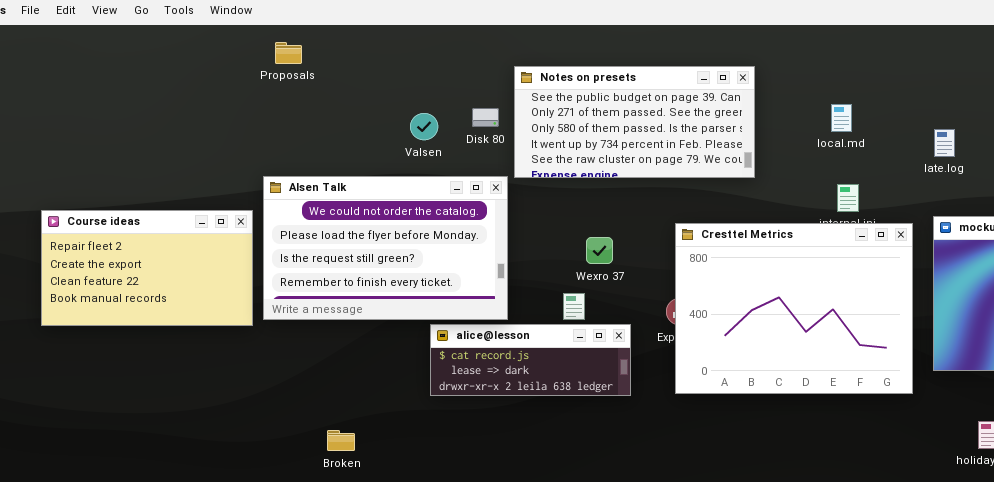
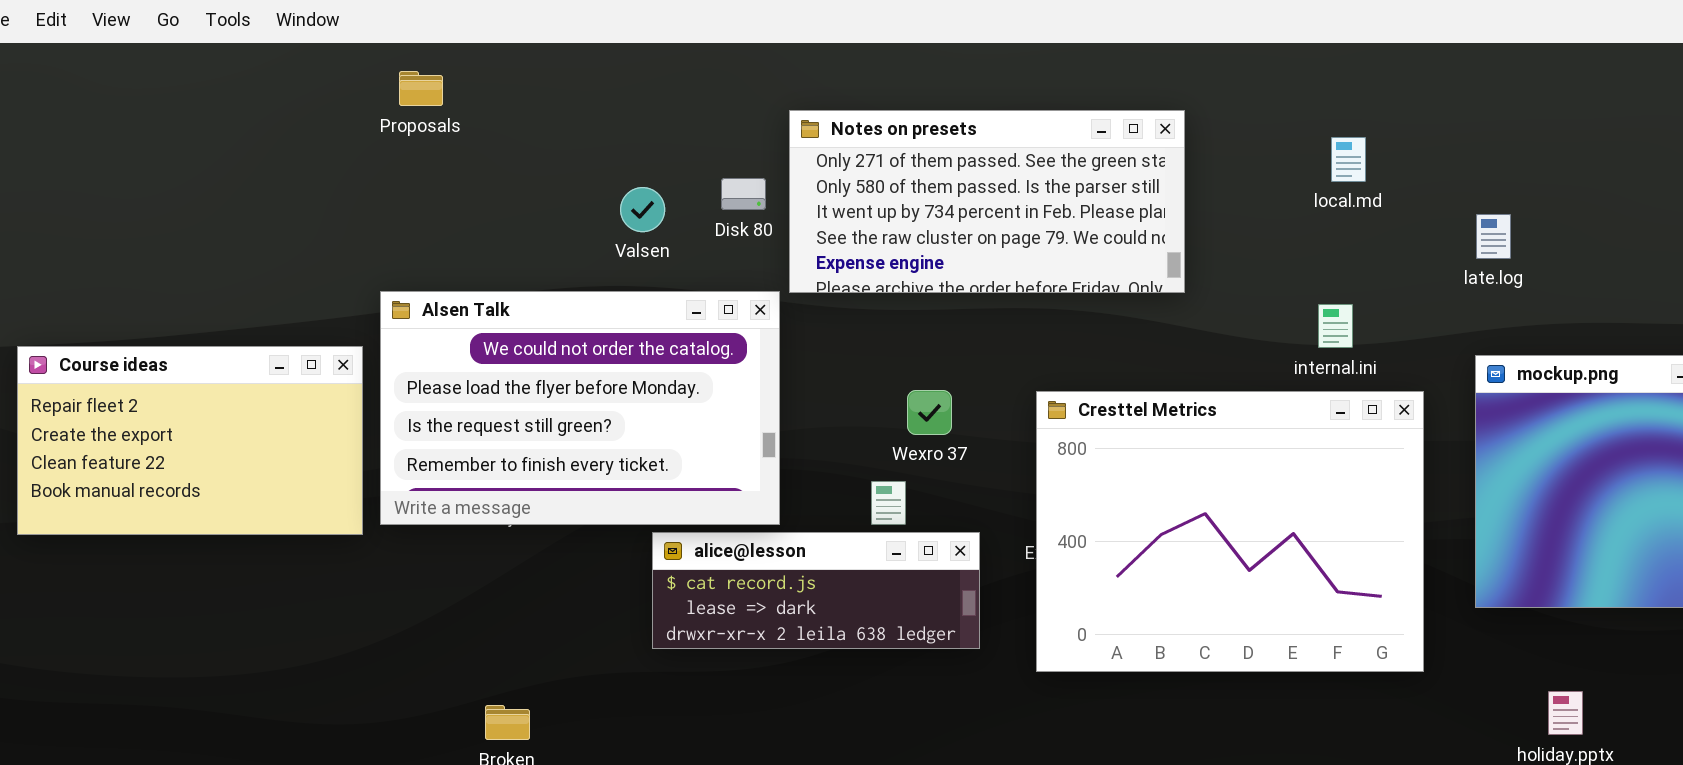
Notes on presets: [514,66,755,178] -> [789,110,1185,293], scrolled down 1 row
local.md: [831,104,852,132] -> [1331,137,1366,182], moved
Cresttel Metrics: [675,223,913,394] -> [1036,391,1424,672], moved

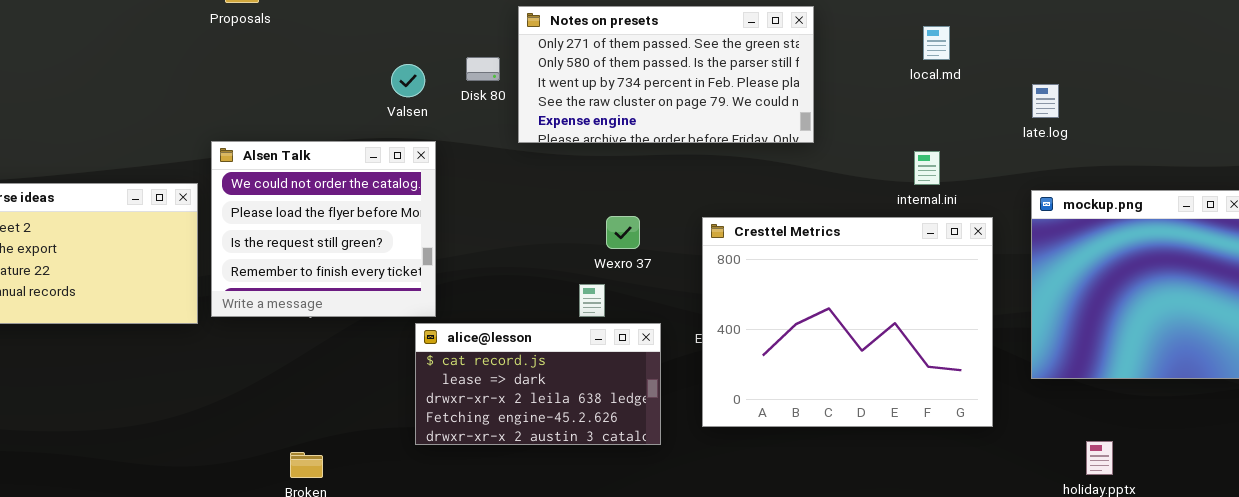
Alsen Talk: [380,291,780,525] -> [211,141,436,317], resized
alice@lesson: [652,532,980,649] -> [415,323,661,445], resized

